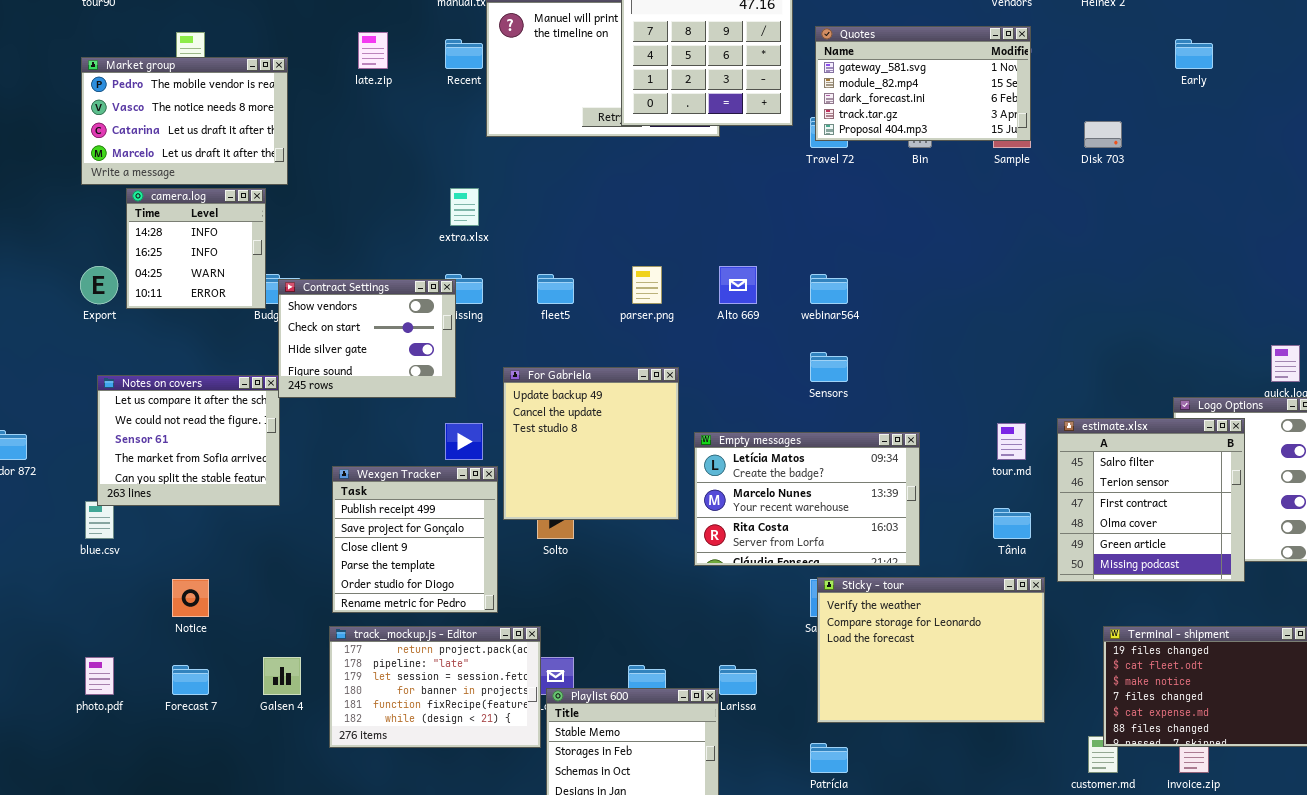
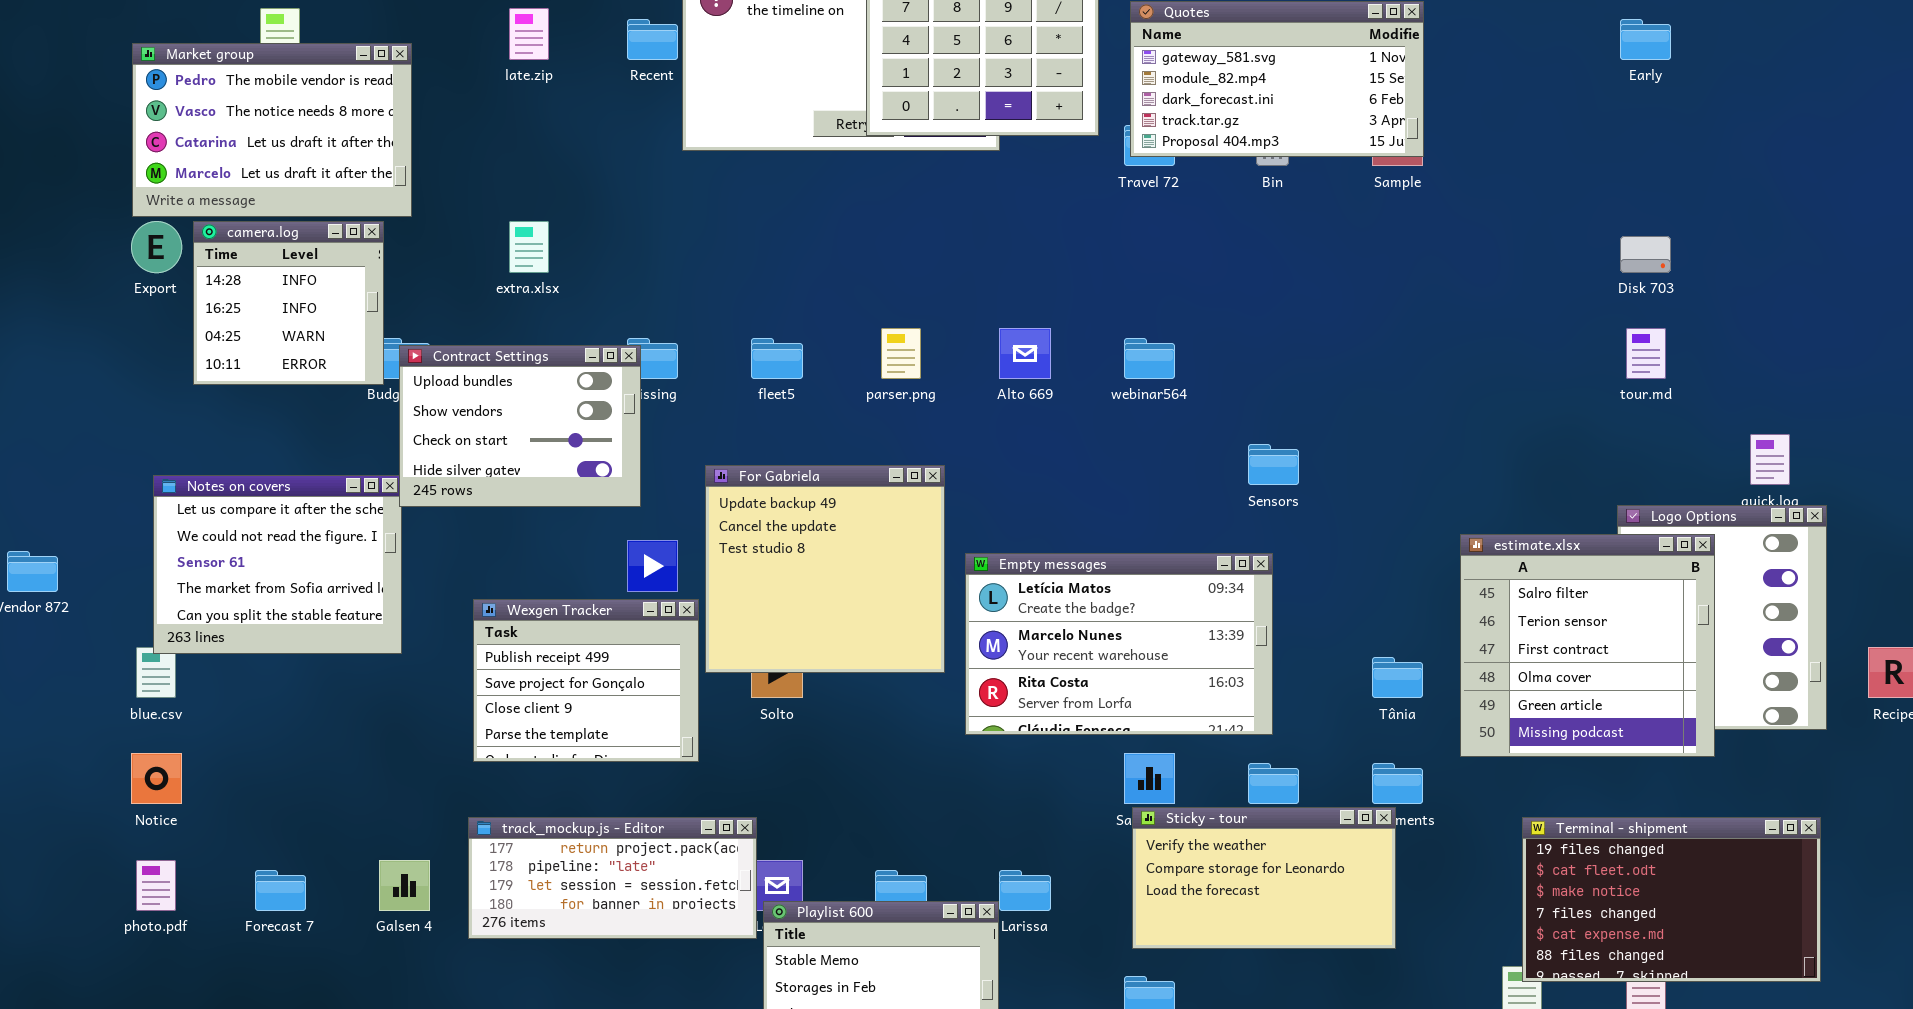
Disk 703: [1084,121,1122,148] -> [1620,236,1671,273], moved
extra.xlsx: [450,188,479,226] -> [509,221,549,273], moved
Export: [80,266,118,304] -> [131,221,182,273], moved
Contract Settings: [278,279,456,398] -> [399,345,641,507], scrolled up 1 row
Sensors: [810,352,848,382] -> [1248,444,1299,485], moved
tour.md: [997,423,1026,460] -> [1626,328,1666,379], moved
Wexgen Tracker: [332,466,498,613] -> [473,599,699,762], resized
Sticky - tour: [817,577,1045,723] -> [1132,807,1396,949], resized
Notice: [172,579,209,617] -> [131,753,182,804], moved
track_mockup.js - Editor: [329,626,541,748] -> [468,817,757,939], resized

